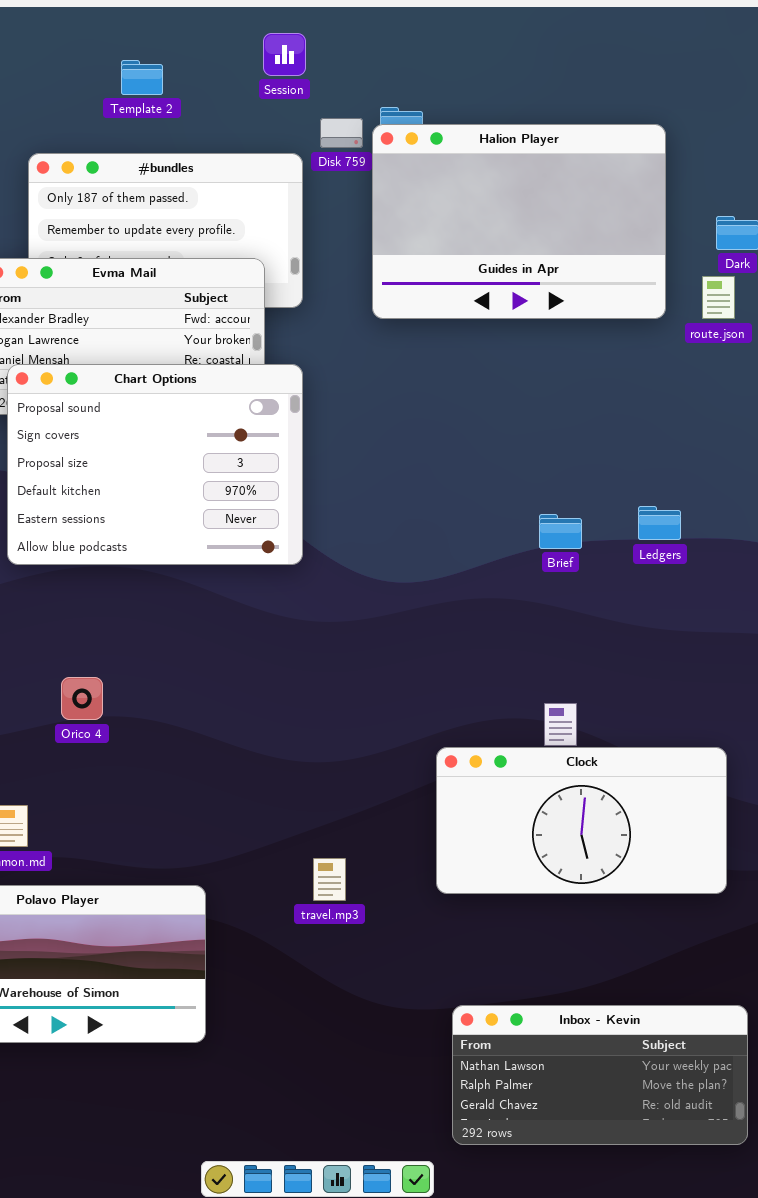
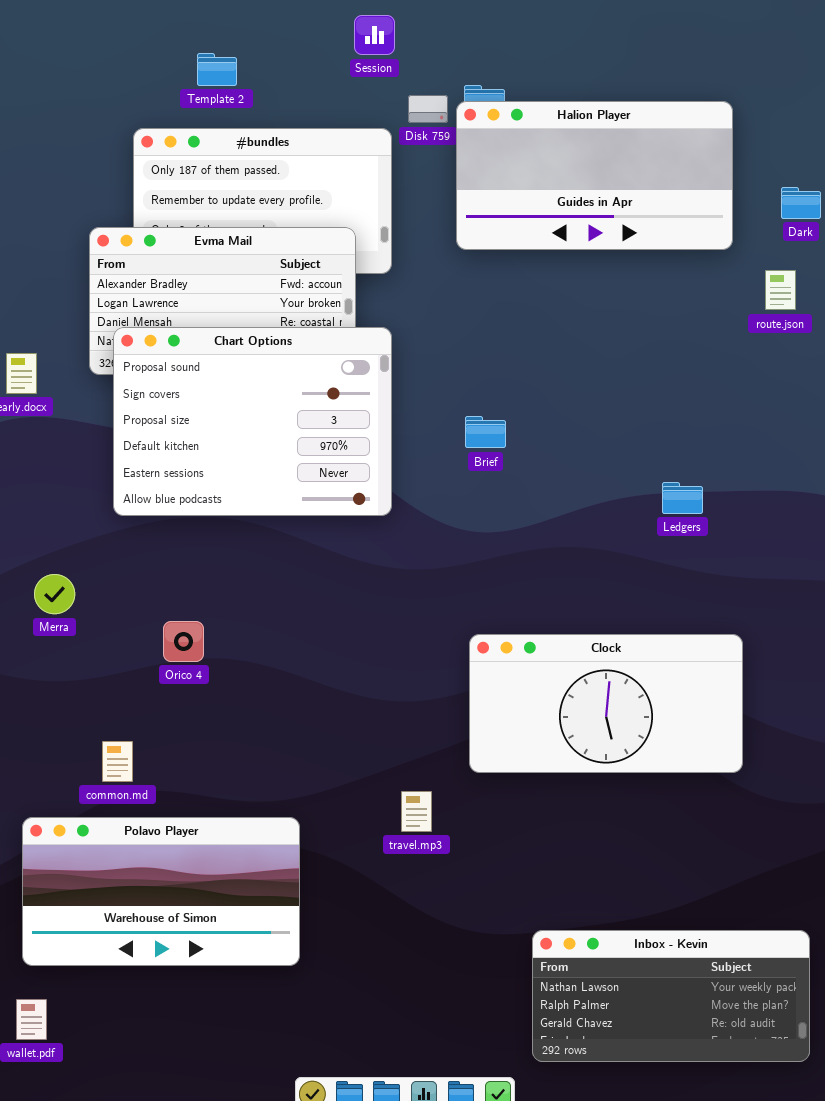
Template 2: [121,60,163,95] -> [197,53,237,86], moved
Halion Player: [372,124,666,319] -> [456,101,733,250], resized
route.json: [702,276,735,319] -> [765,270,796,310], moved
Ledgers: [638,506,681,540] -> [662,482,703,514], moved
Brief: [539,514,582,549] -> [465,416,506,448], moved
Clock: [436,747,727,894] -> [469,634,743,773], moved

